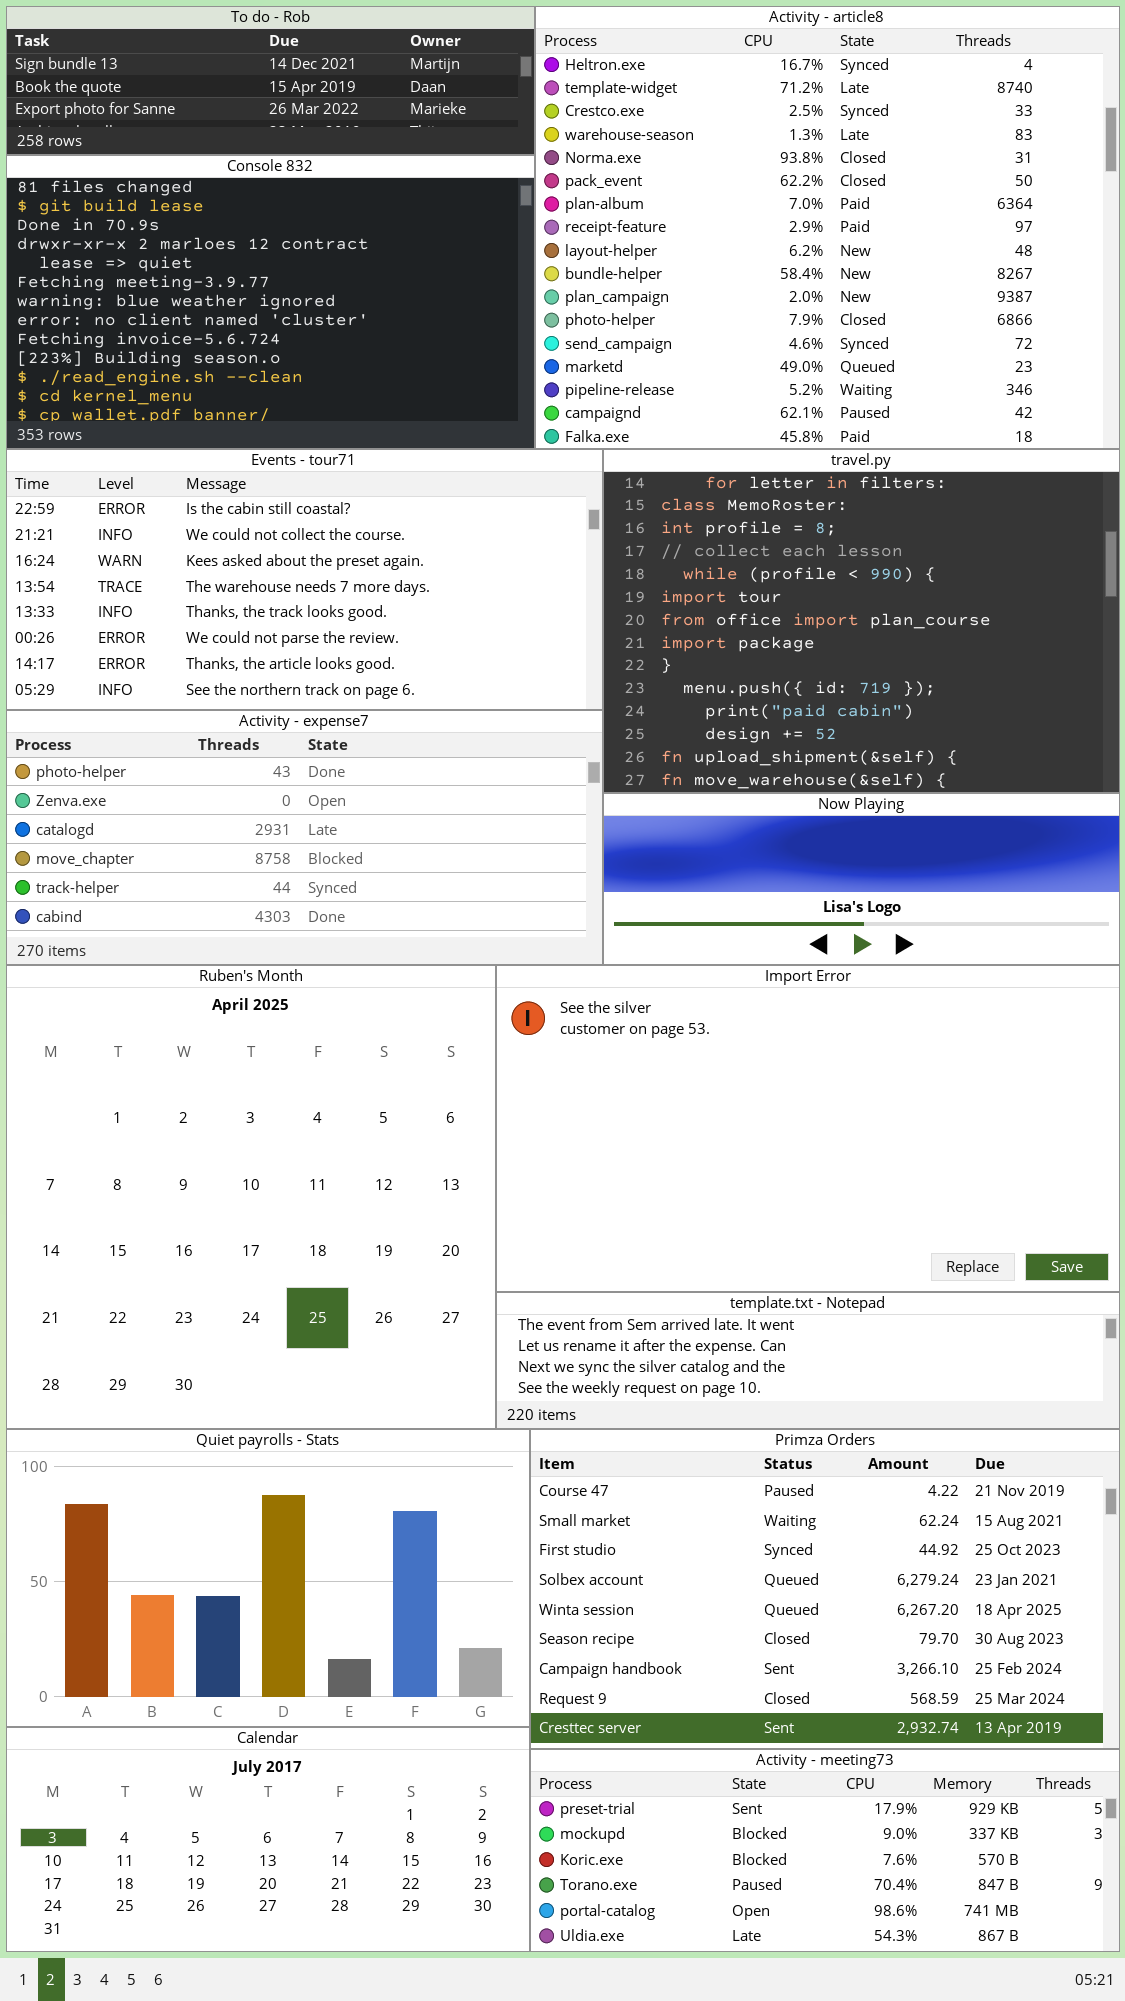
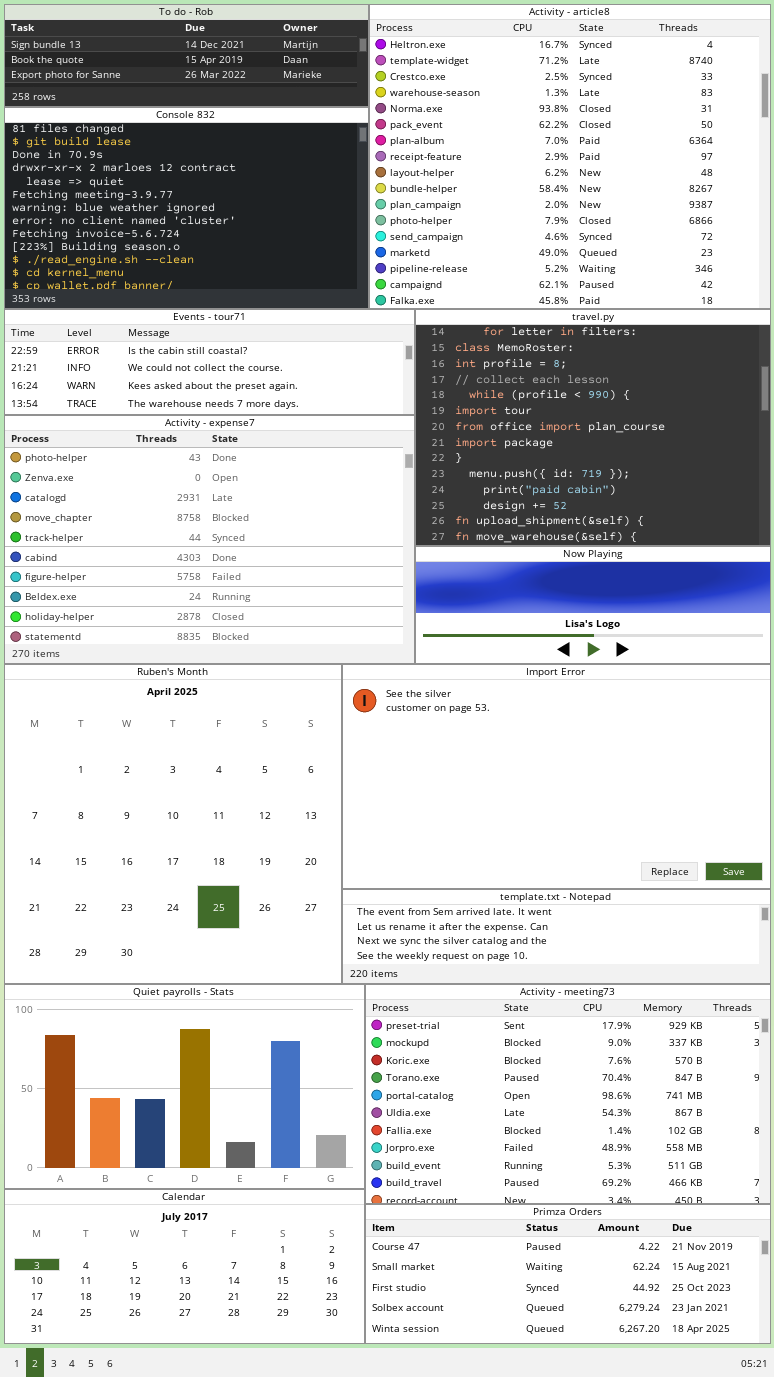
Events - tour71: [6,449,603,710] -> [4,309,415,415], resized
Activity - expense7: [6,710,603,965] -> [4,415,415,664], resized
Primza Orders: [530,1429,1120,1749] -> [365,1204,771,1344], moved, resized
Activity - meeting73: [530,1749,1120,1952] -> [365,984,771,1204], moved, resized

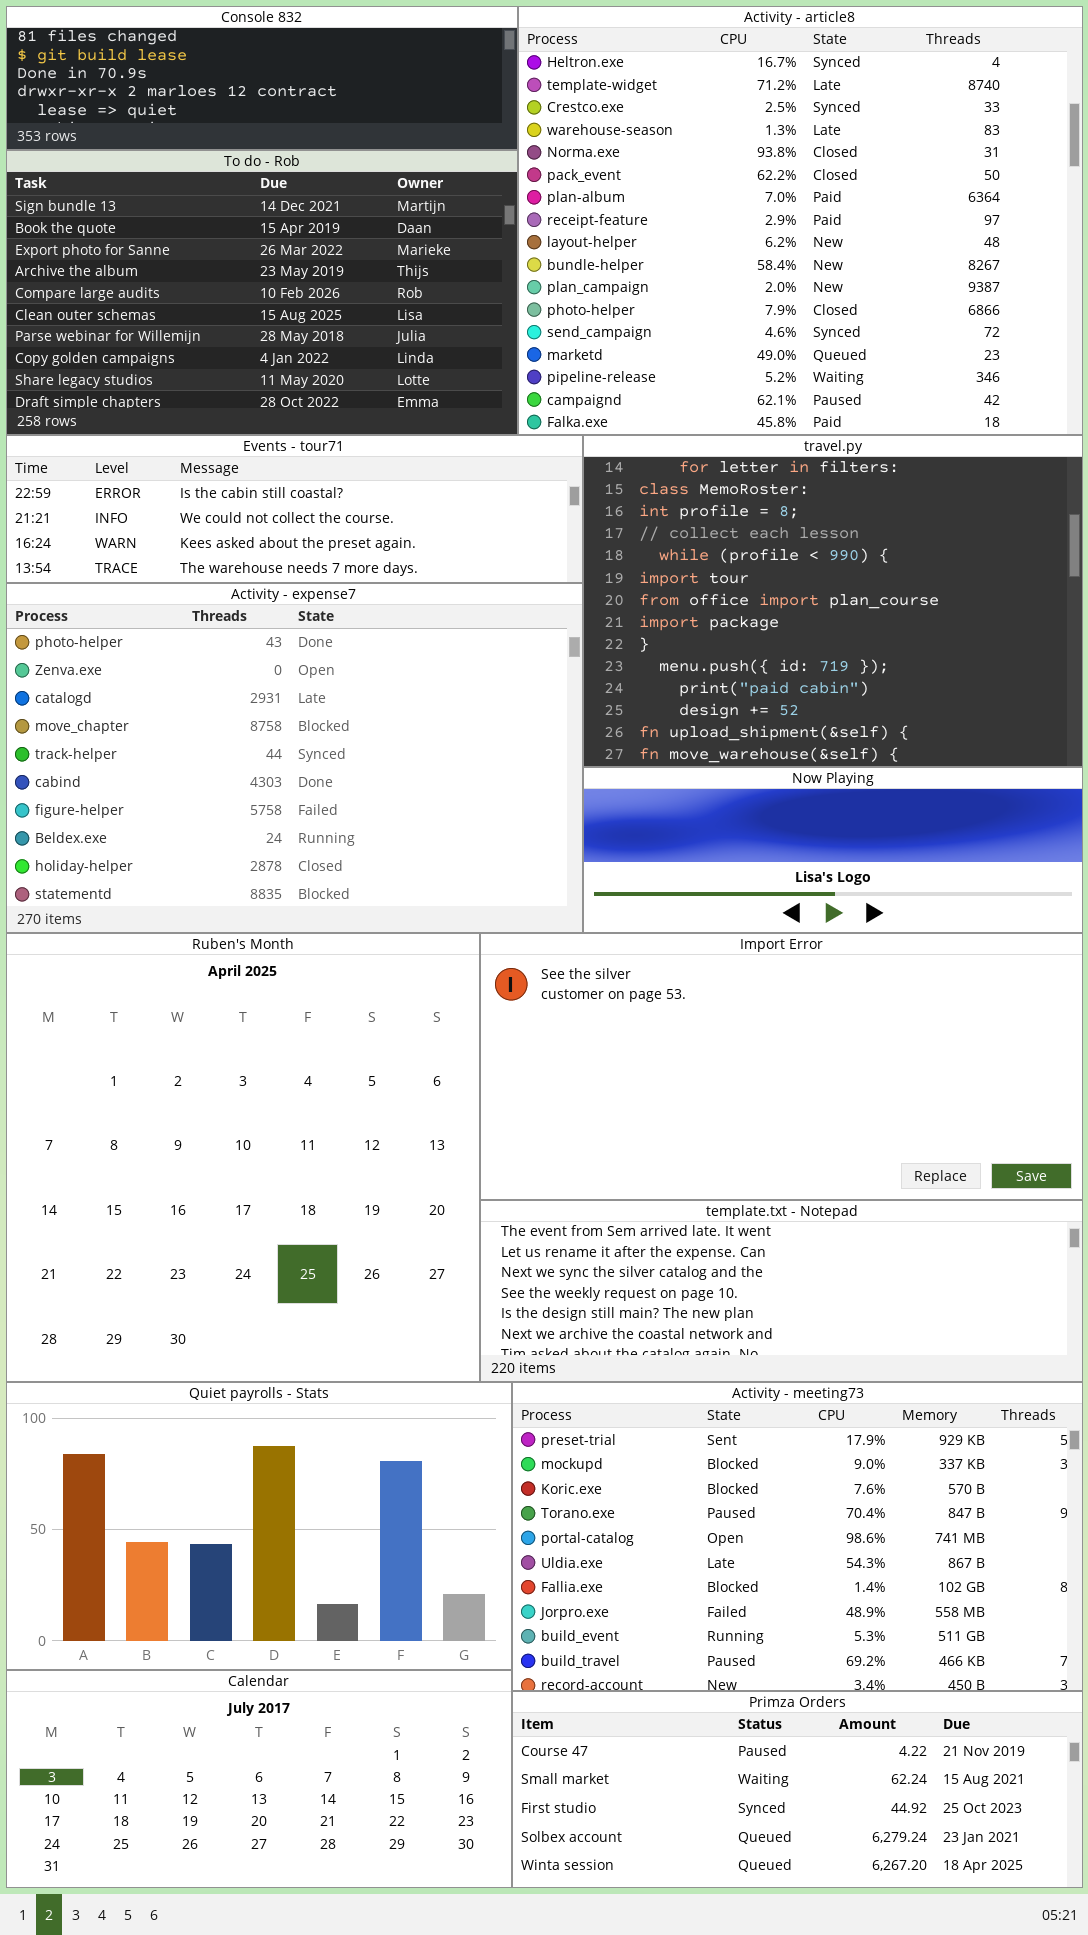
To do - Rob: [4,4,369,107] -> [6,150,518,435], moved, resized
Console 832: [4,107,369,309] -> [6,6,518,150], moved, resized
Import Error: [342,664,771,889] -> [480,933,1083,1200], resized
template.txt - Notepad: [342,889,771,984] -> [480,1200,1083,1382], resized

